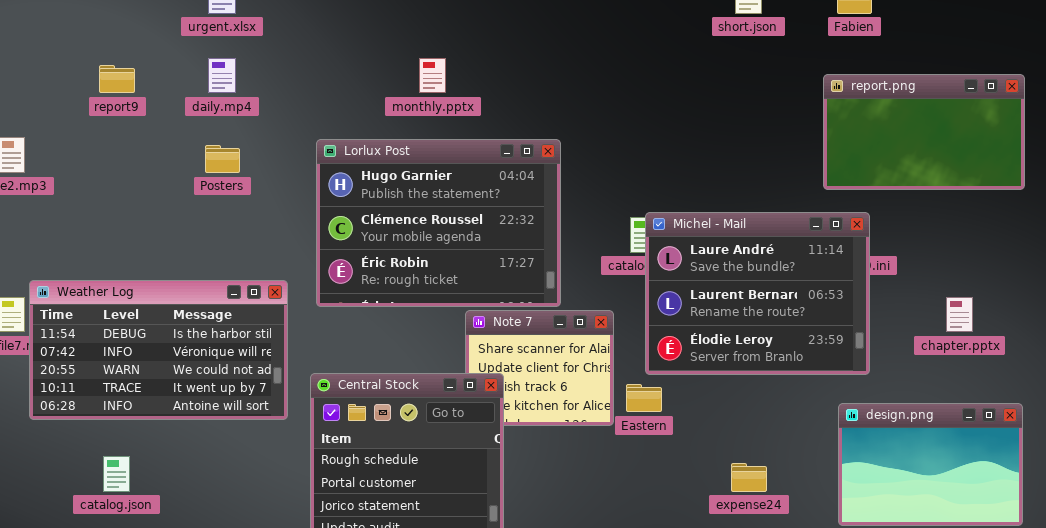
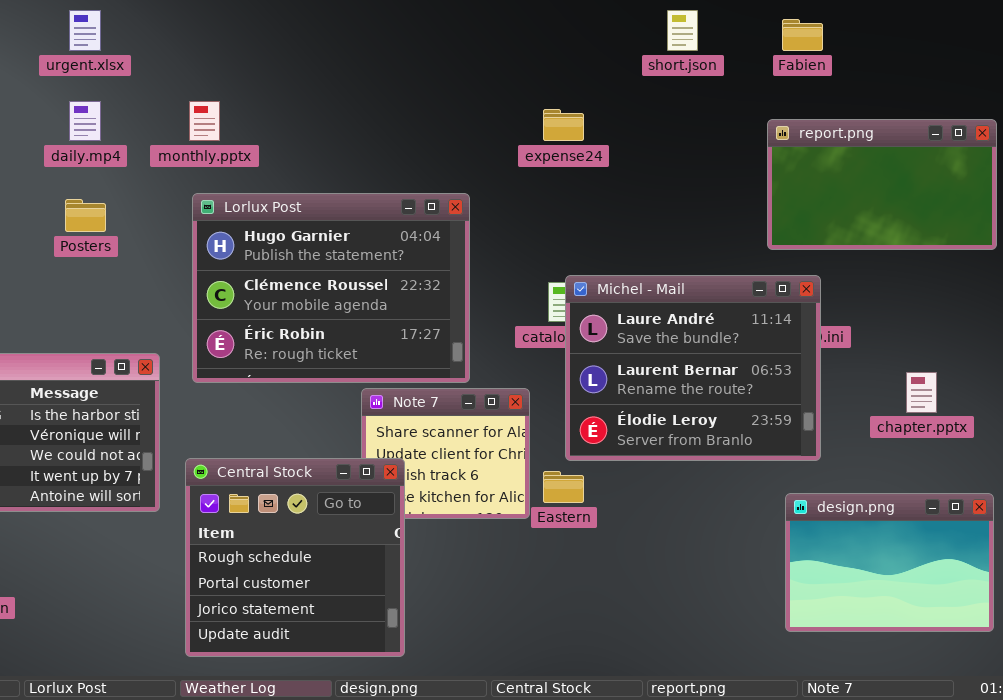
monthly.pptx: [419,58,446,93] -> [189,101,220,141], moved
expense24: [731,463,767,492] -> [543,109,584,141], moved

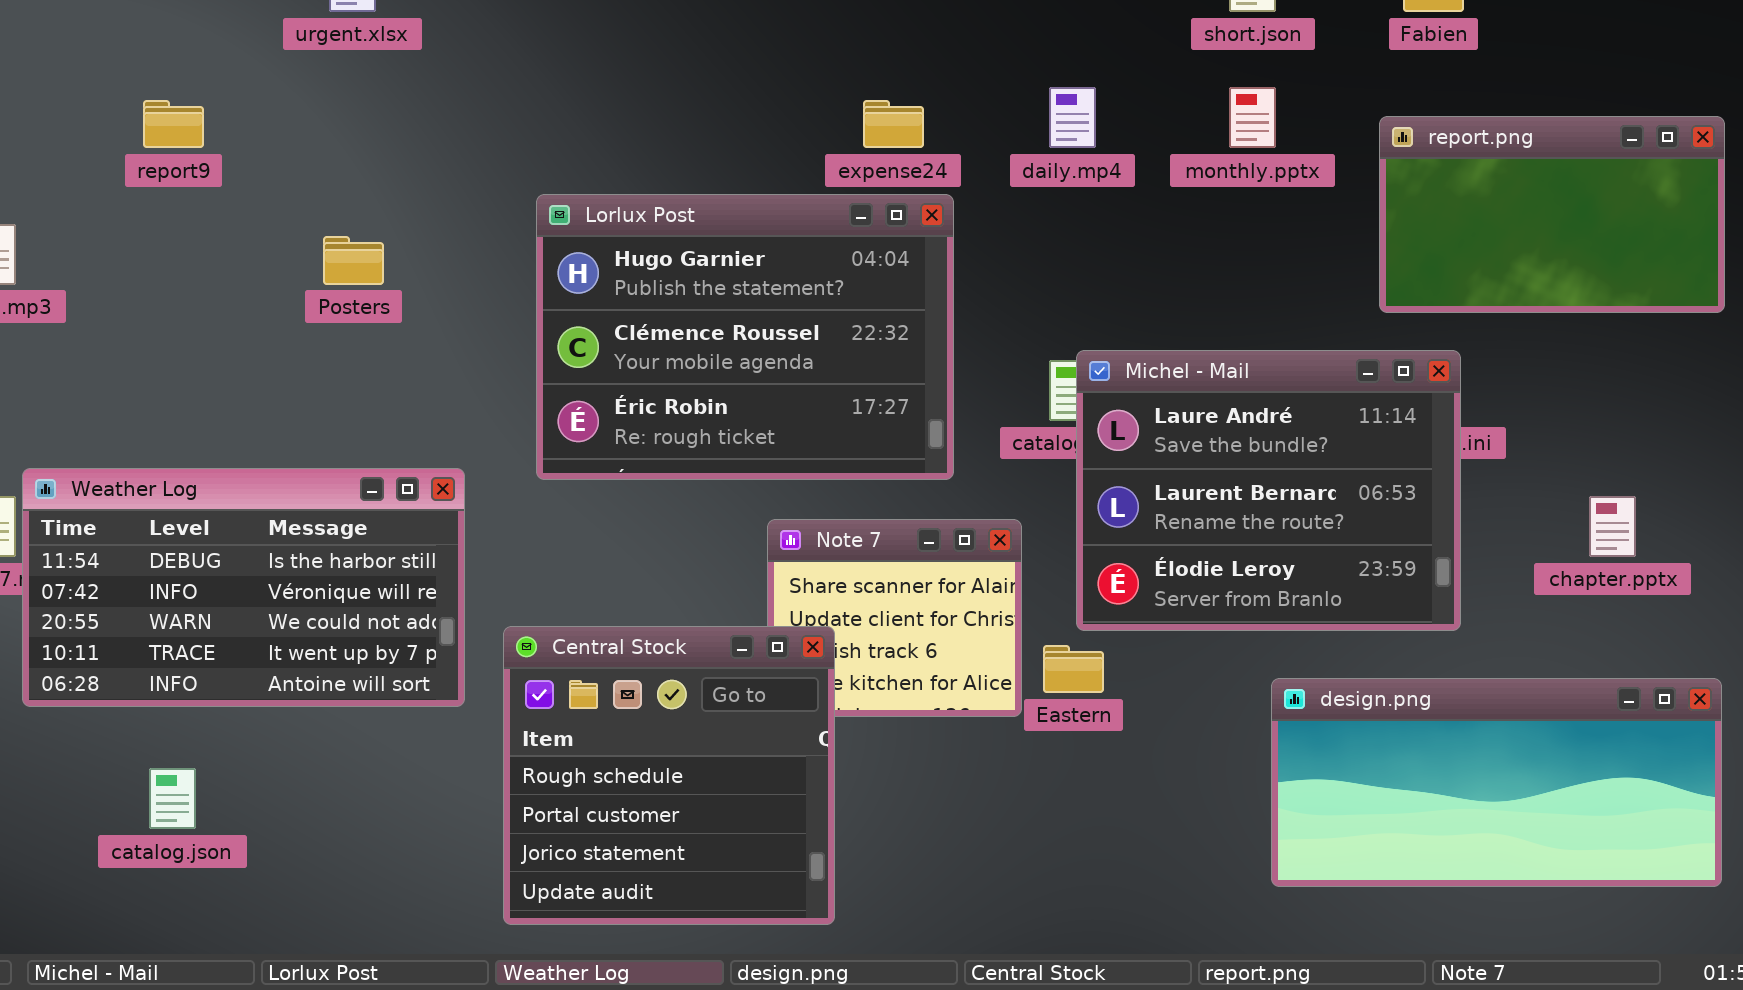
daily.mp4: [69,101,101,141] -> [1049,87,1096,148], moved
monthly.pptx: [189,101,220,141] -> [1229,87,1276,148], moved
expense24: [543,109,584,141] -> [863,100,924,148], moved
Lorlux Post: [192,193,470,383] -> [536,194,954,480], moved
design.png: [785,493,994,632] -> [1271,678,1722,887], resized

